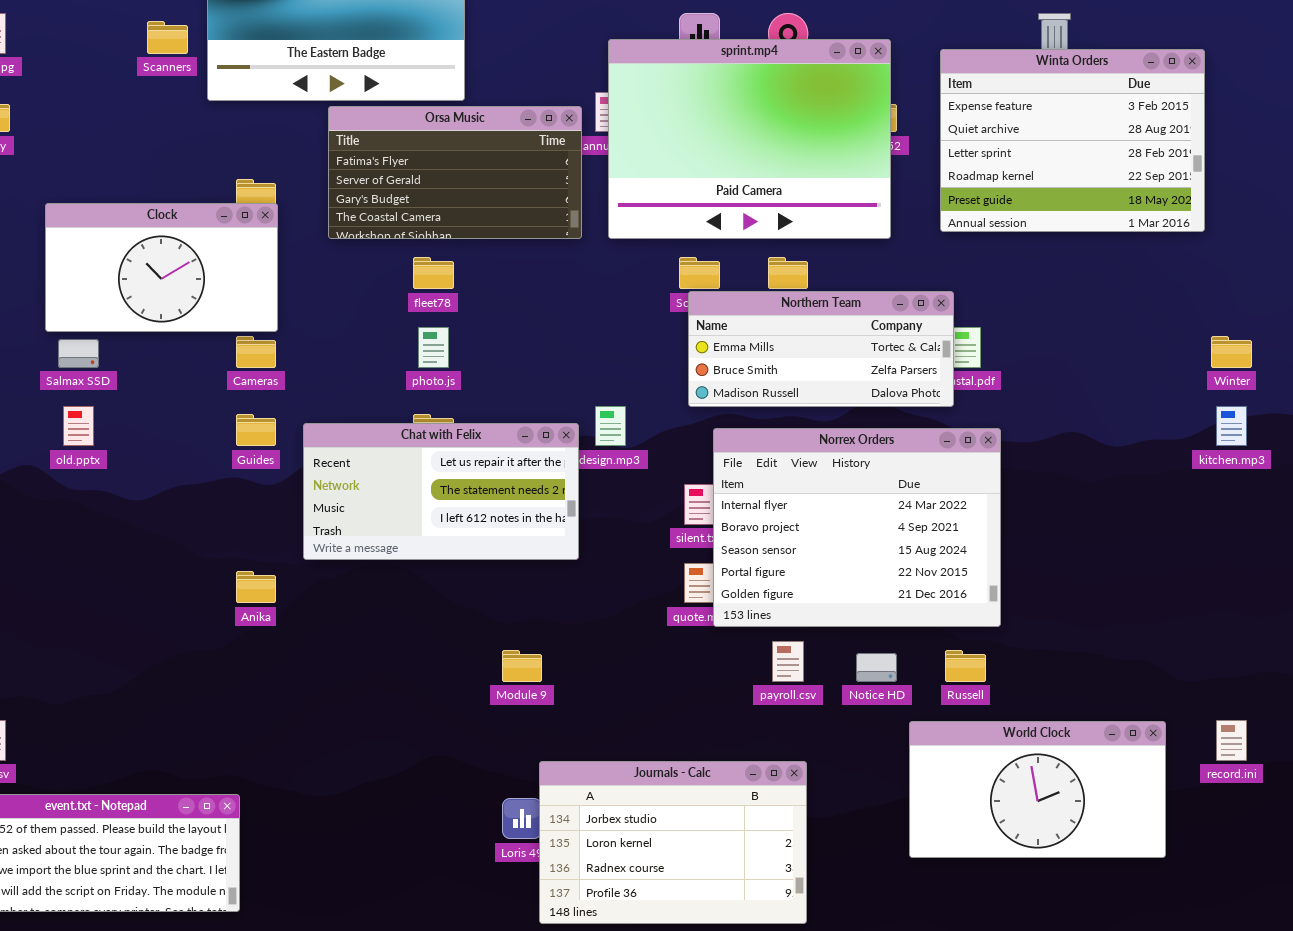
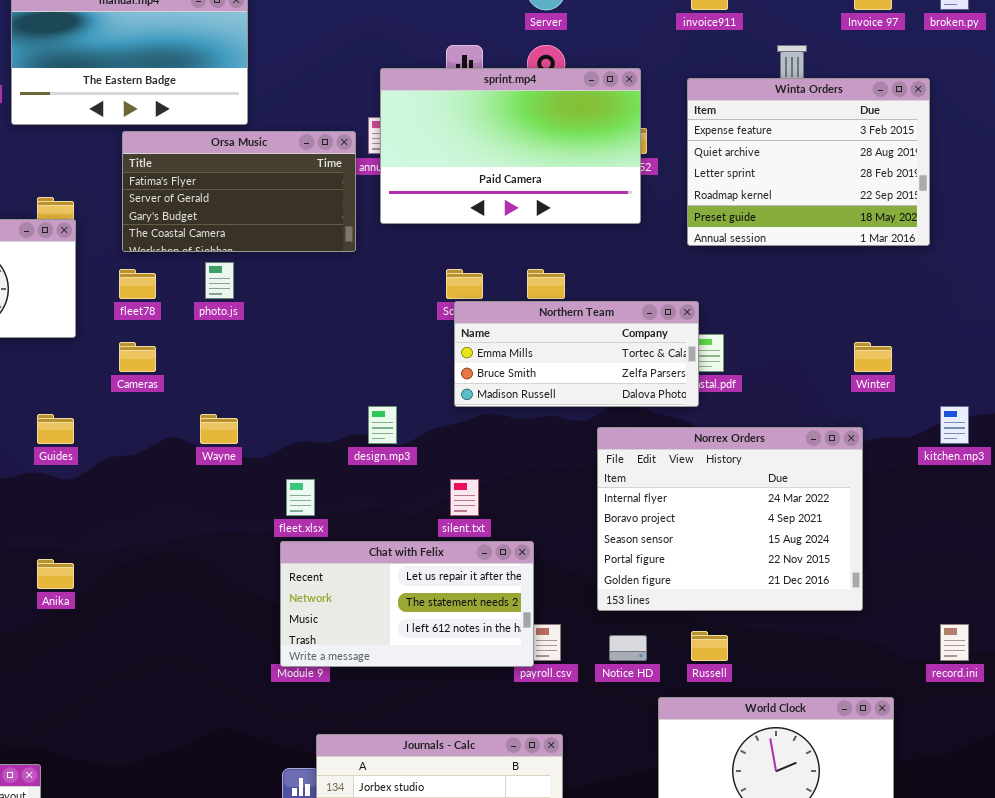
sprint.mp4: [608,39,891,239] -> [380,68,641,224], resized
fleet78: [413,257,454,289] -> [119,269,156,299], moved
photo.js: [418,327,449,368] -> [205,262,234,299], moved
Cameras: [236,336,276,368] -> [119,342,156,372], moved
Winter: [1211,336,1252,368] -> [854,342,892,372], moved
Chat with Felix: [303,423,579,560] -> [280,541,534,667], moved
Norrex Orders: [713,428,1001,627] -> [597,427,863,611], moved
record.ini: [1216,720,1247,761] -> [940,624,969,661], moved

